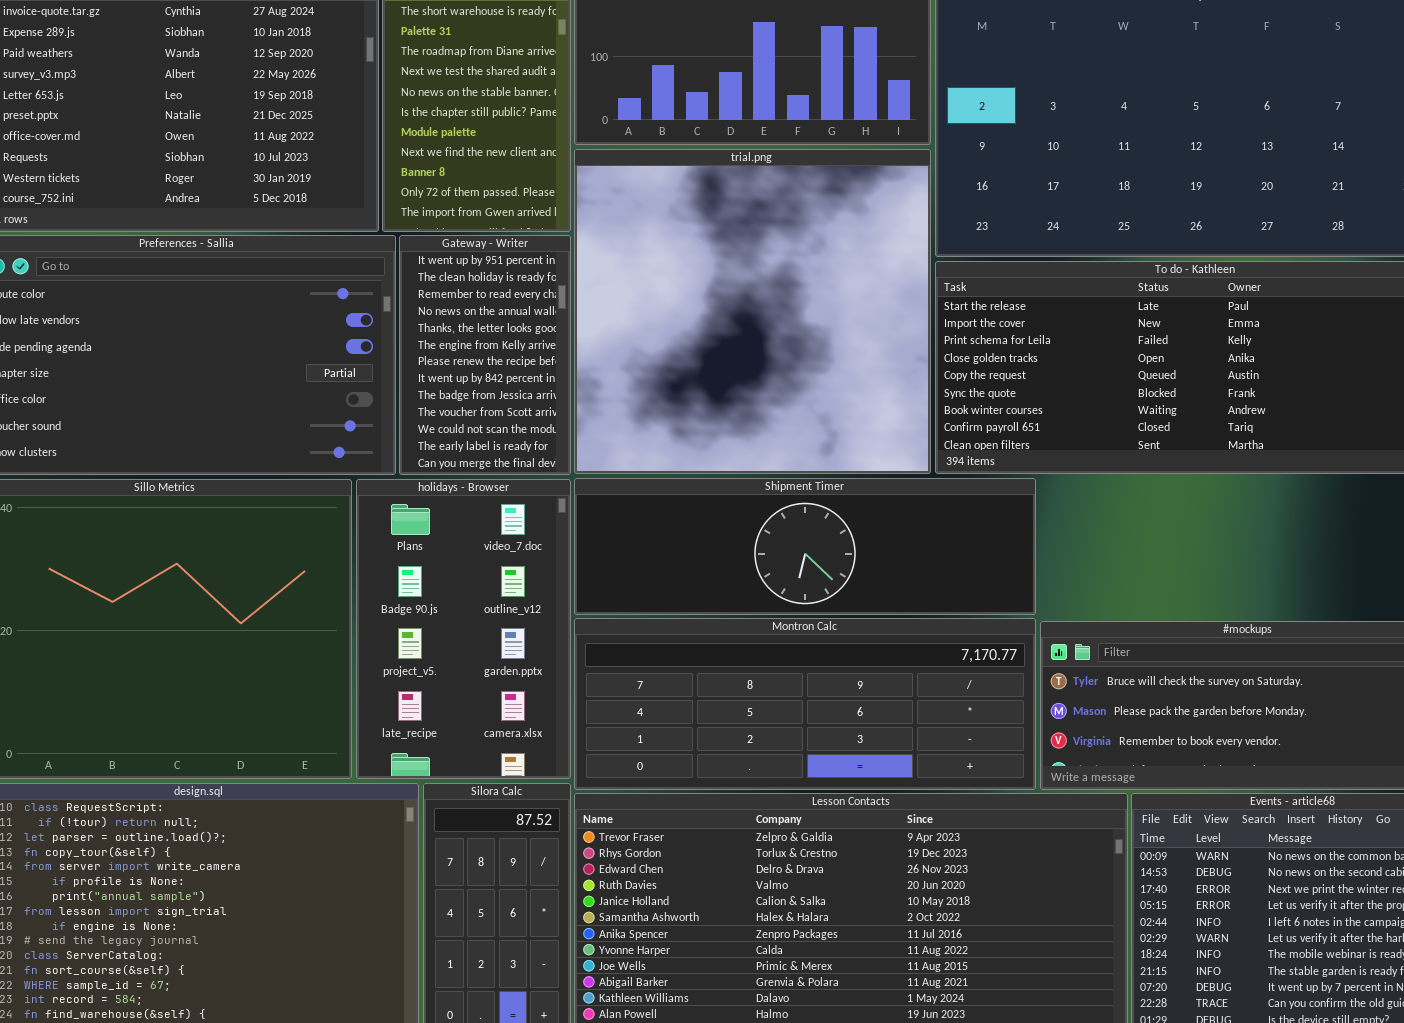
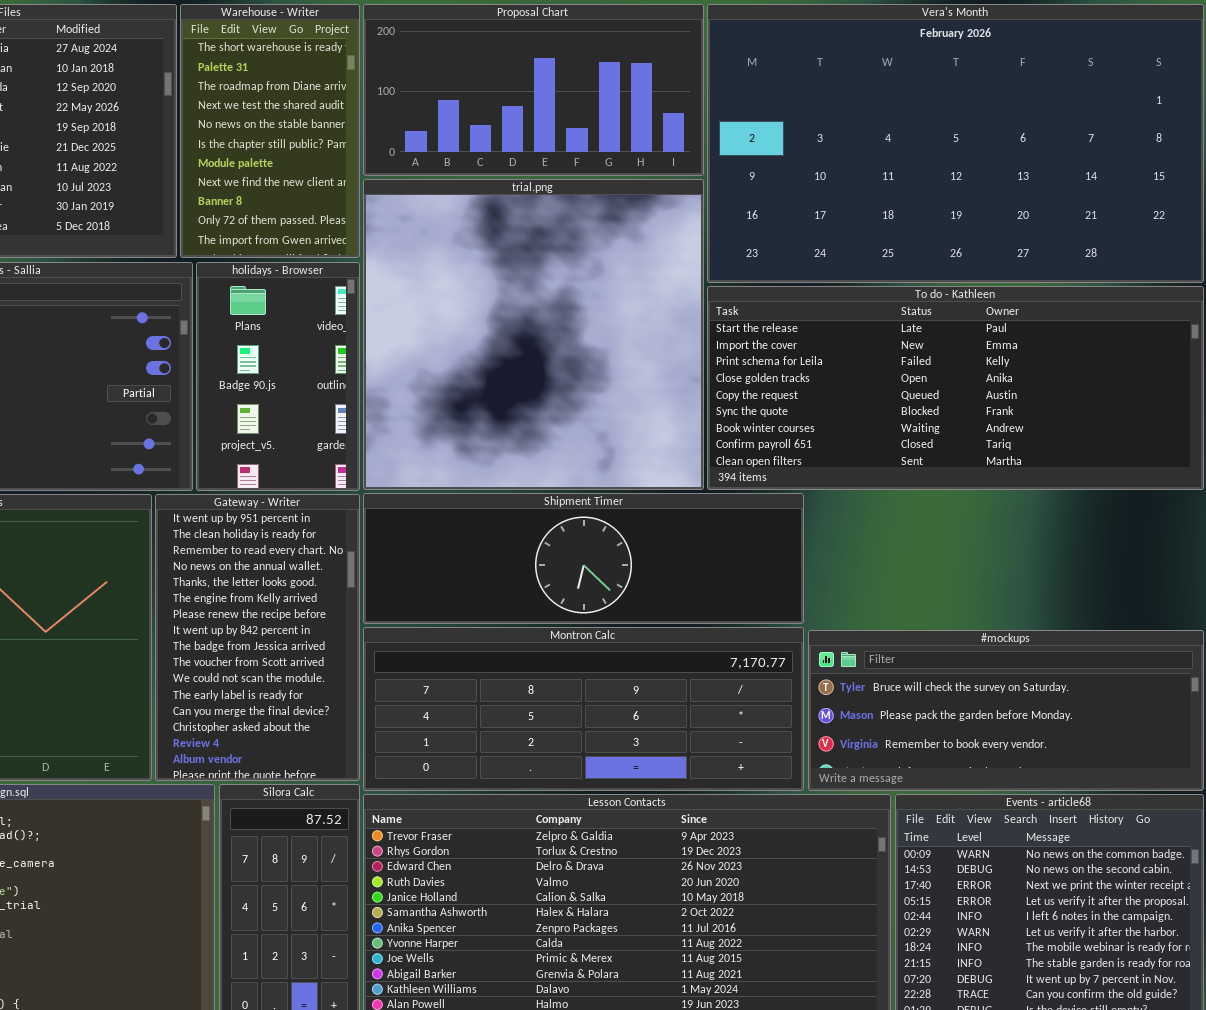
Gateway - Writer: [399,235,571,475] -> [155,494,360,781], moved, resized
holidays - Browser: [356,479,571,779] -> [196,262,360,491], moved, resized

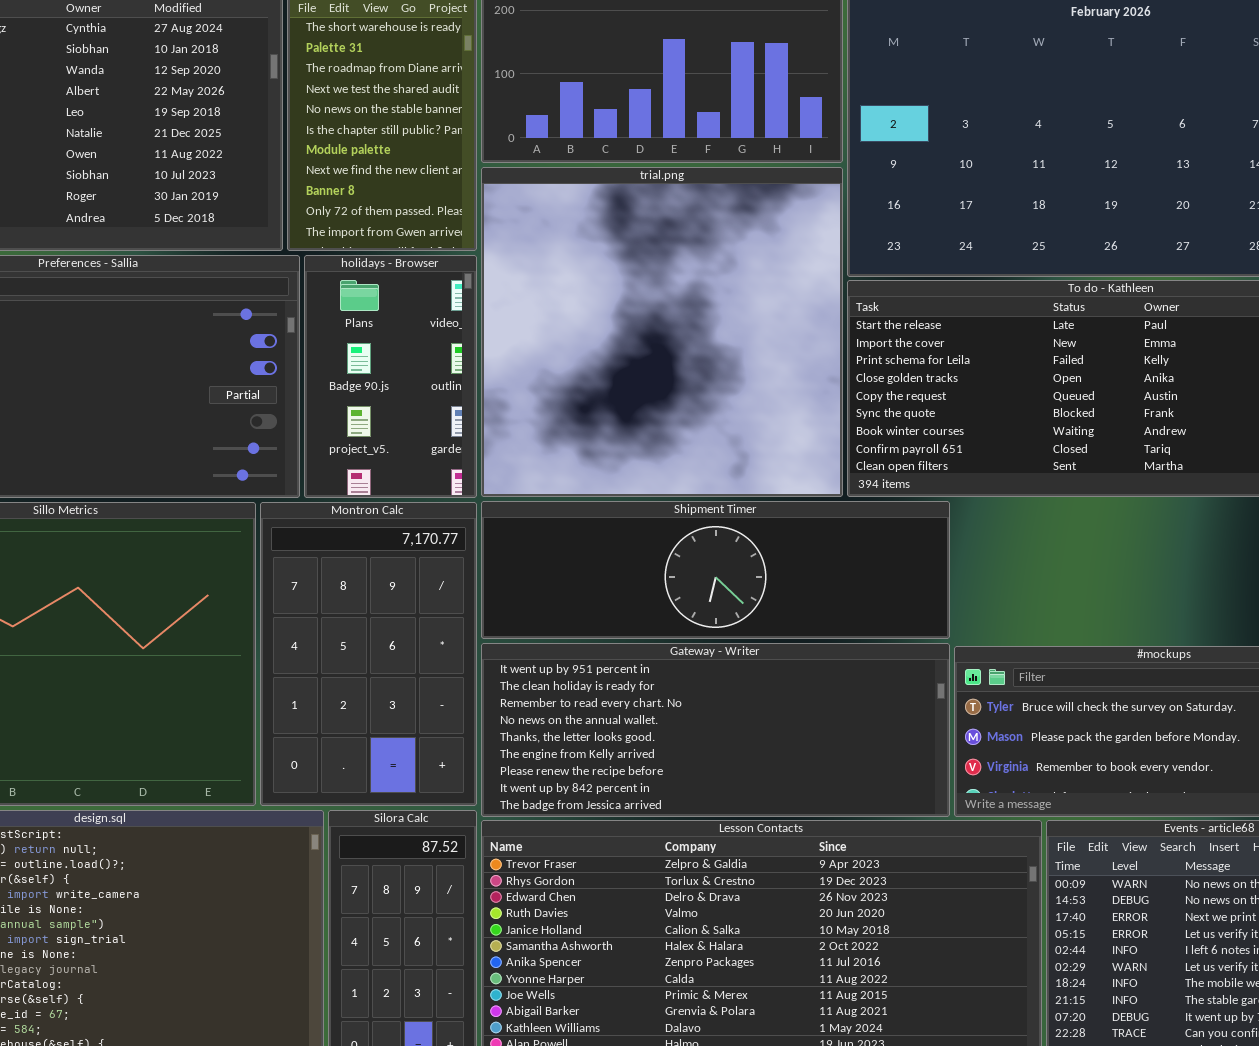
Gateway - Writer: [155,494,360,781] -> [481,643,950,817], moved, resized
Montron Calc: [363,627,804,791] -> [260,502,477,806], moved, resized

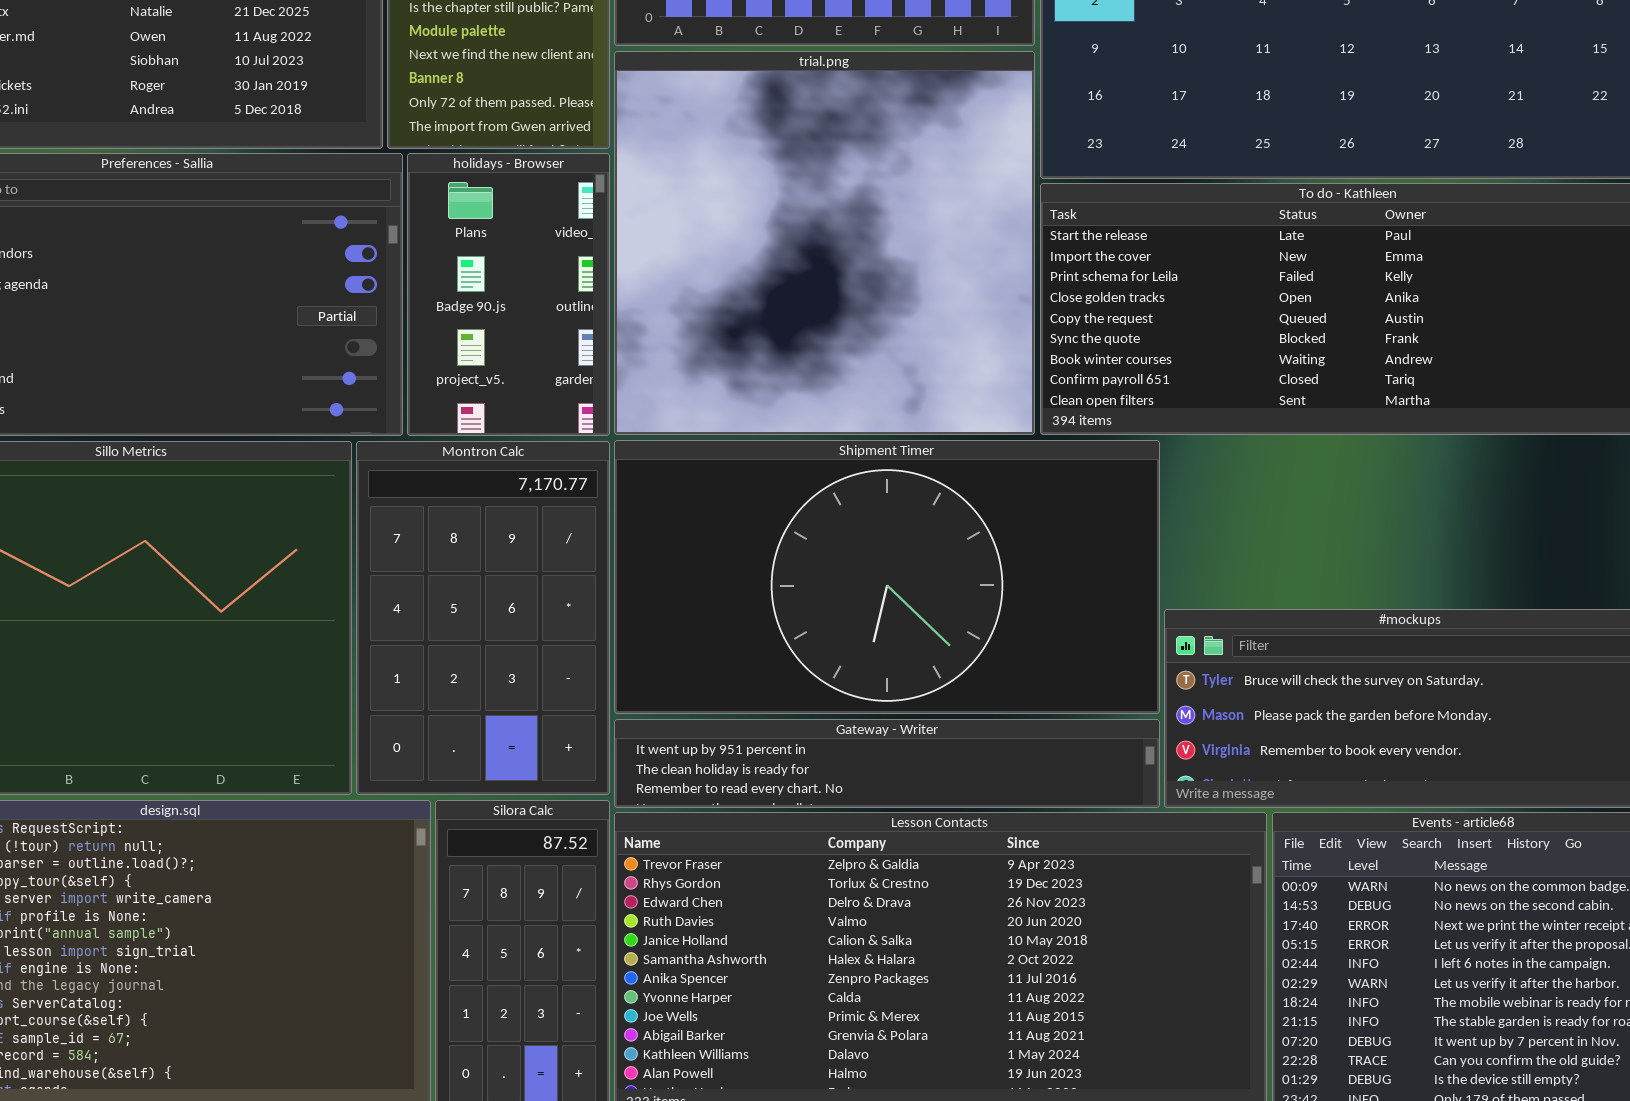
Shipment Timer: [481,501,950,639] -> [614,440,1160,714], resized
Gateway - Writer: [481,643,950,817] -> [614,719,1160,808], resized

